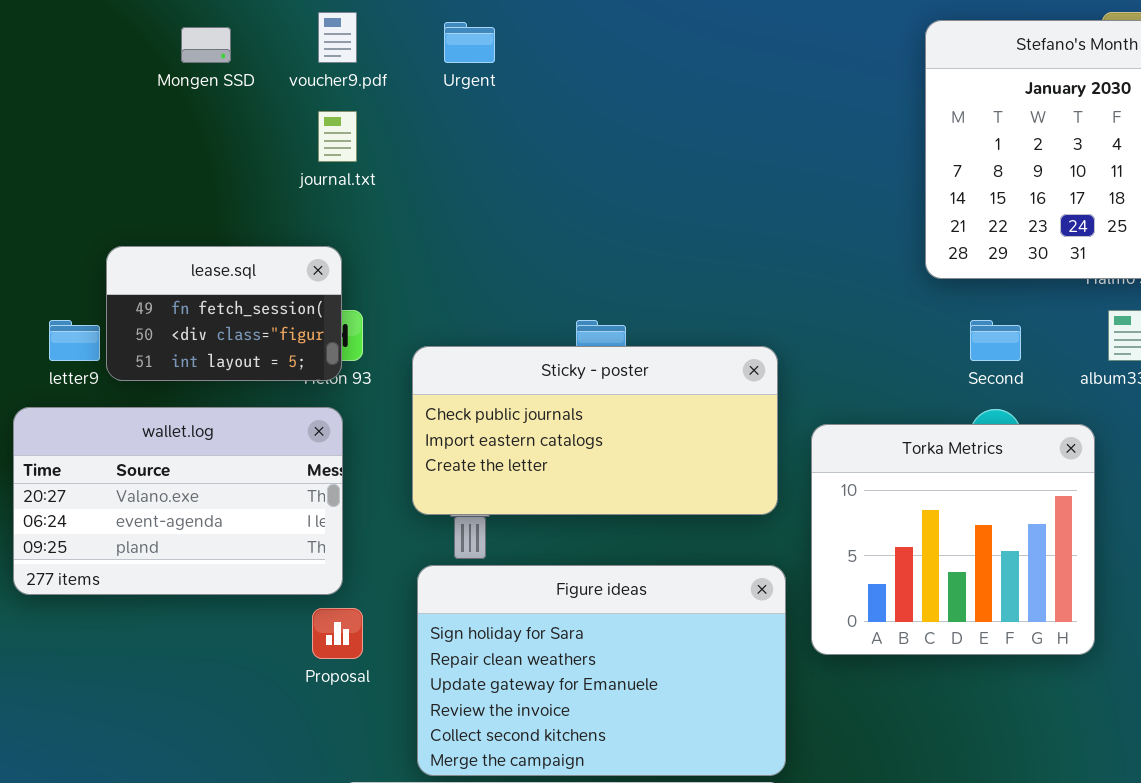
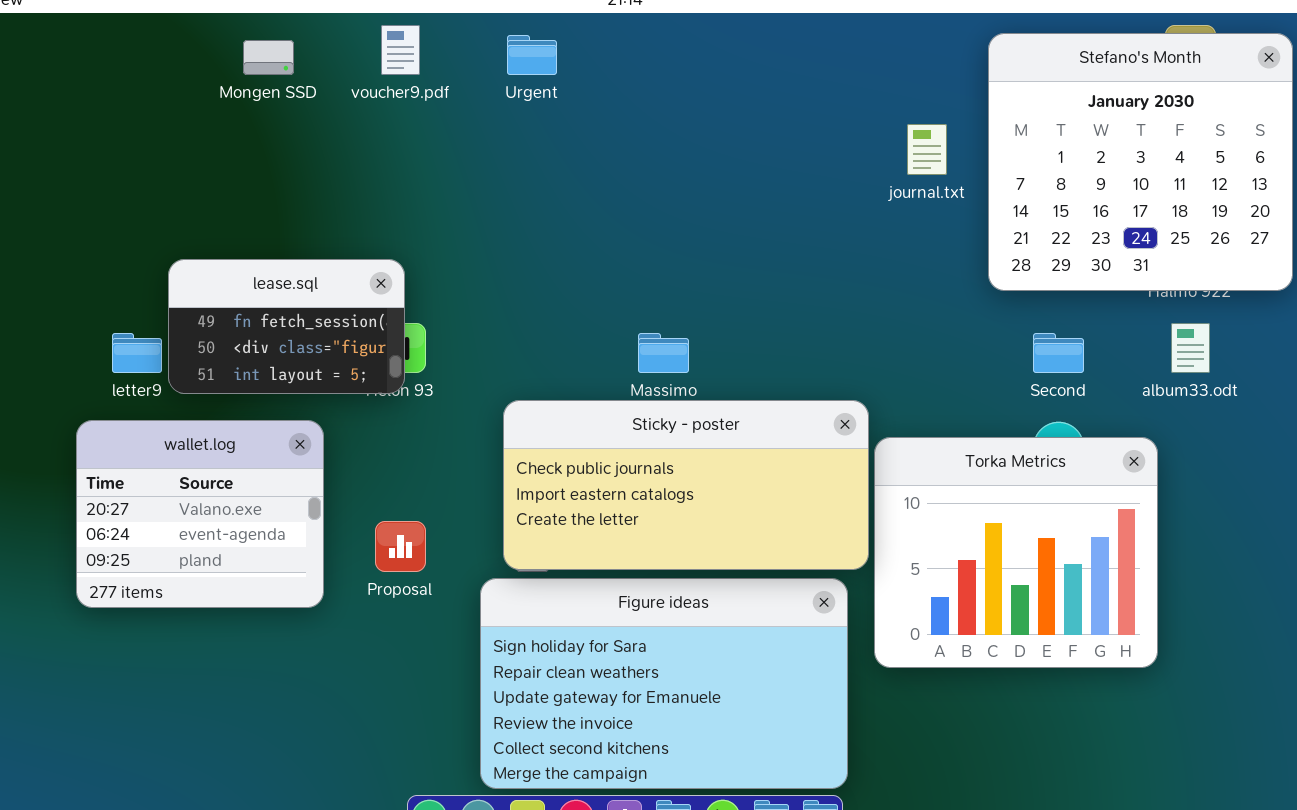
journal.txt: [318,111,357,162] -> [907,124,947,175], moved
Sticky - poster: [412,346,778,515] -> [503,400,869,570], moved
wallet.log: [13,407,343,595] -> [76,420,324,608], resized
Proposal: [312,608,363,659] -> [375,521,426,572], moved

